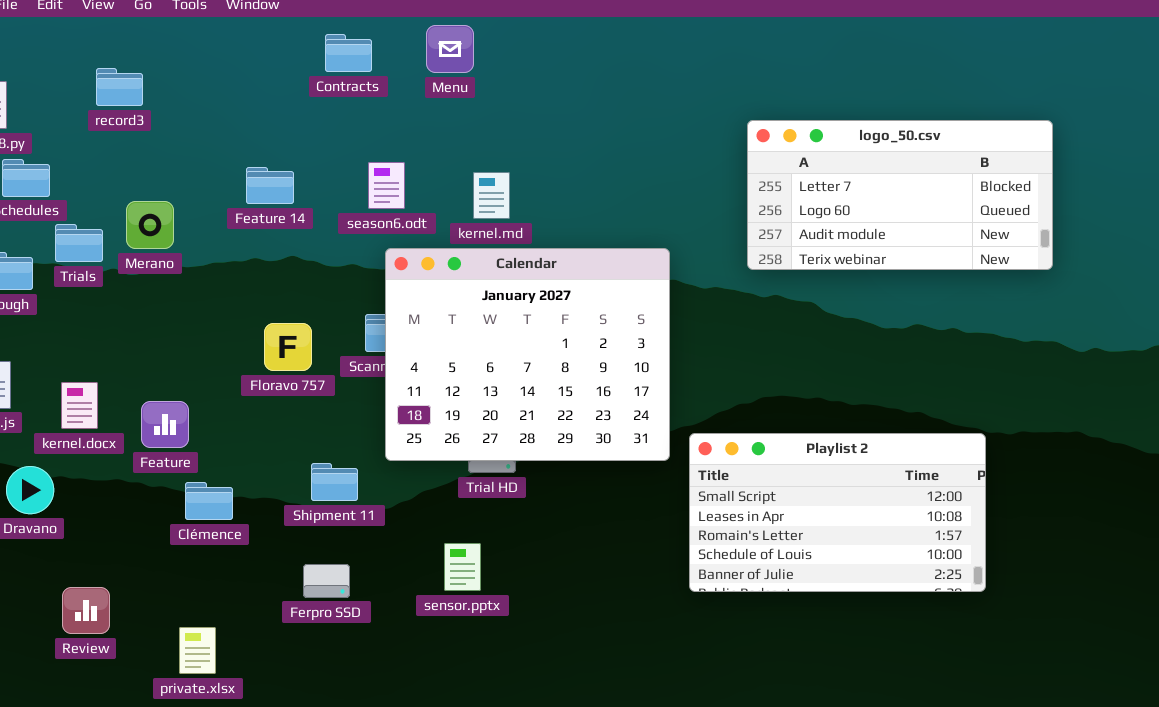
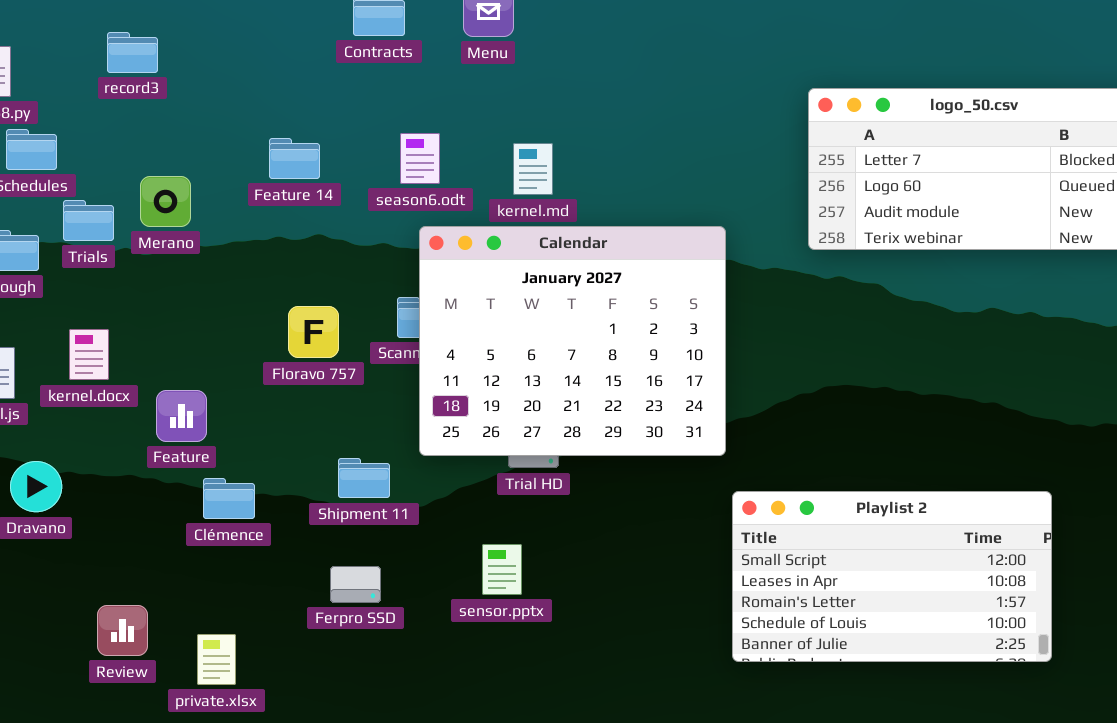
kernel.docx: [61,382,98,429] -> [69,329,109,380], moved
Playlist 2: [689,433,986,592] -> [732,491,1052,662], moved
Review: [62,587,110,634] -> [97,605,148,656], moved

